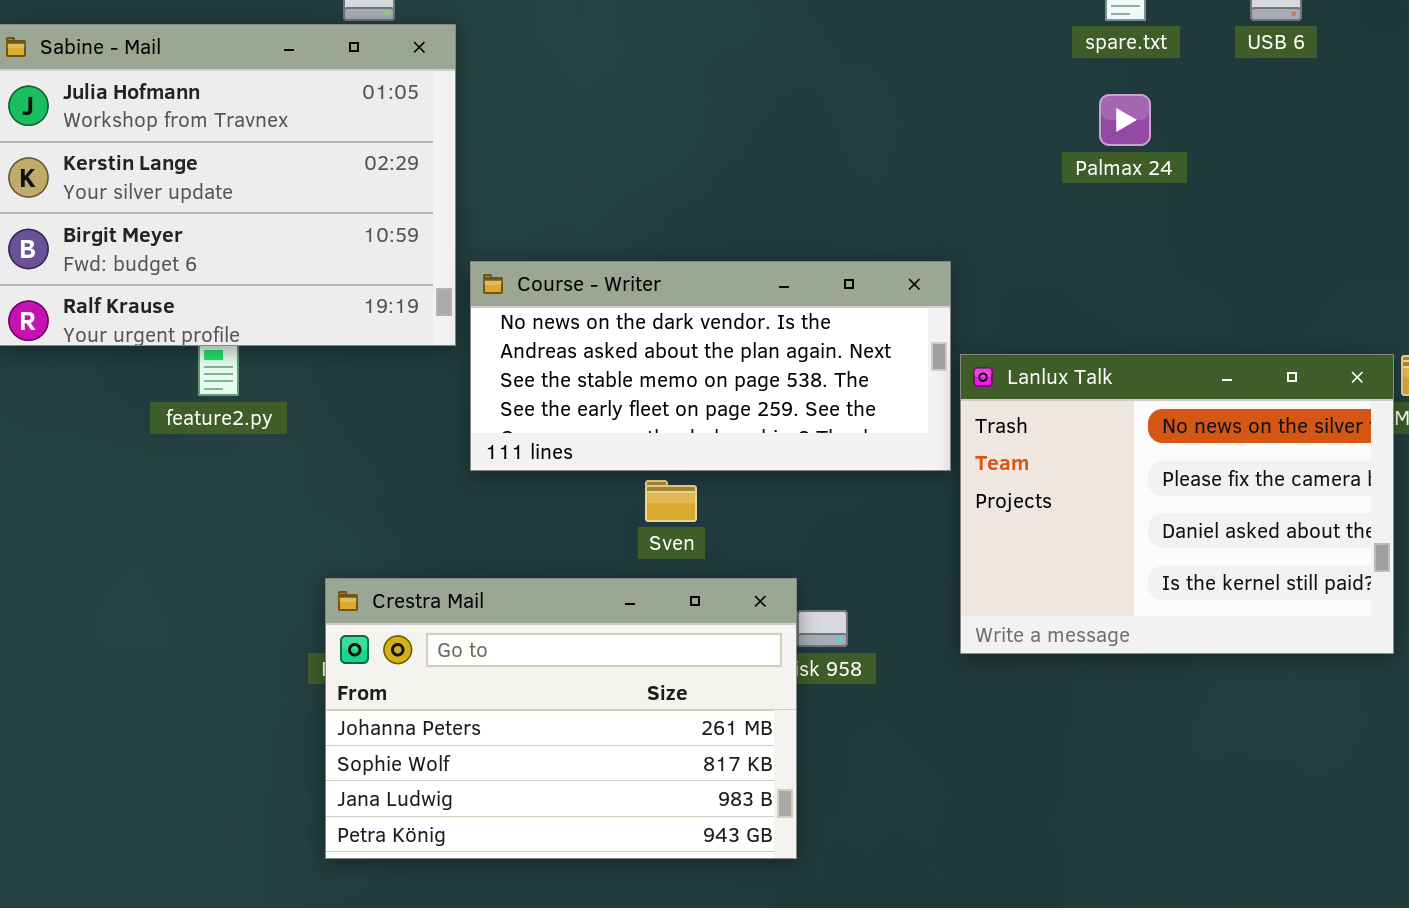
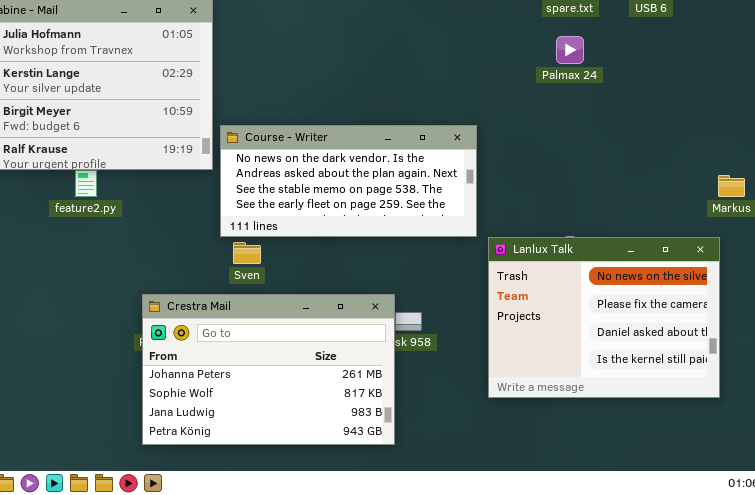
Lanlux Talk: [960,354,1394,654] -> [488,237,720,398], moved
Sven: [645,480,697,522] -> [233,242,261,264], moved

